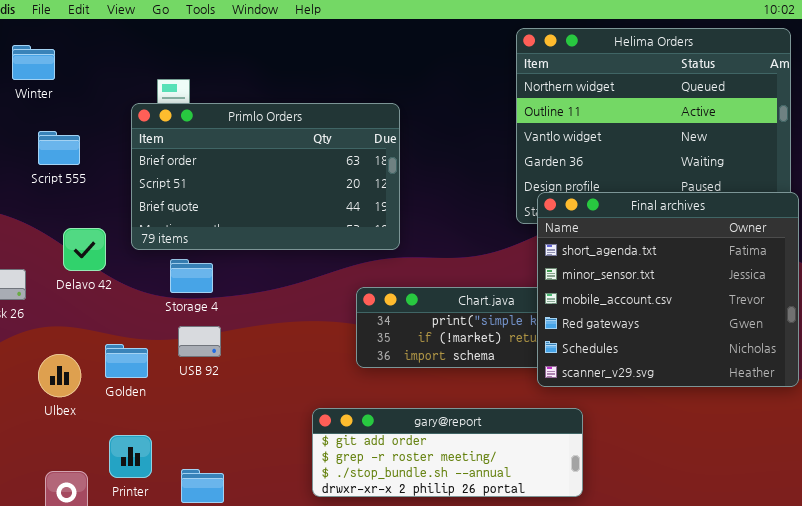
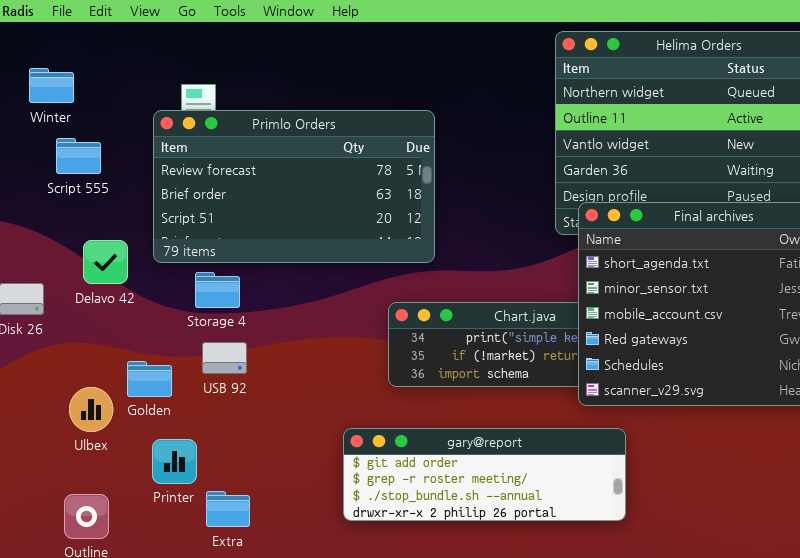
Winter: [12,45,55,80] -> [29,68,74,103], moved
Primlo Orders: [131,103,400,250] -> [153,110,435,263], scrolled up 1 row
Ulbex: [38,354,81,397] -> [69,387,113,432], moved
Printer: [109,435,152,478] -> [152,439,197,484], moved

